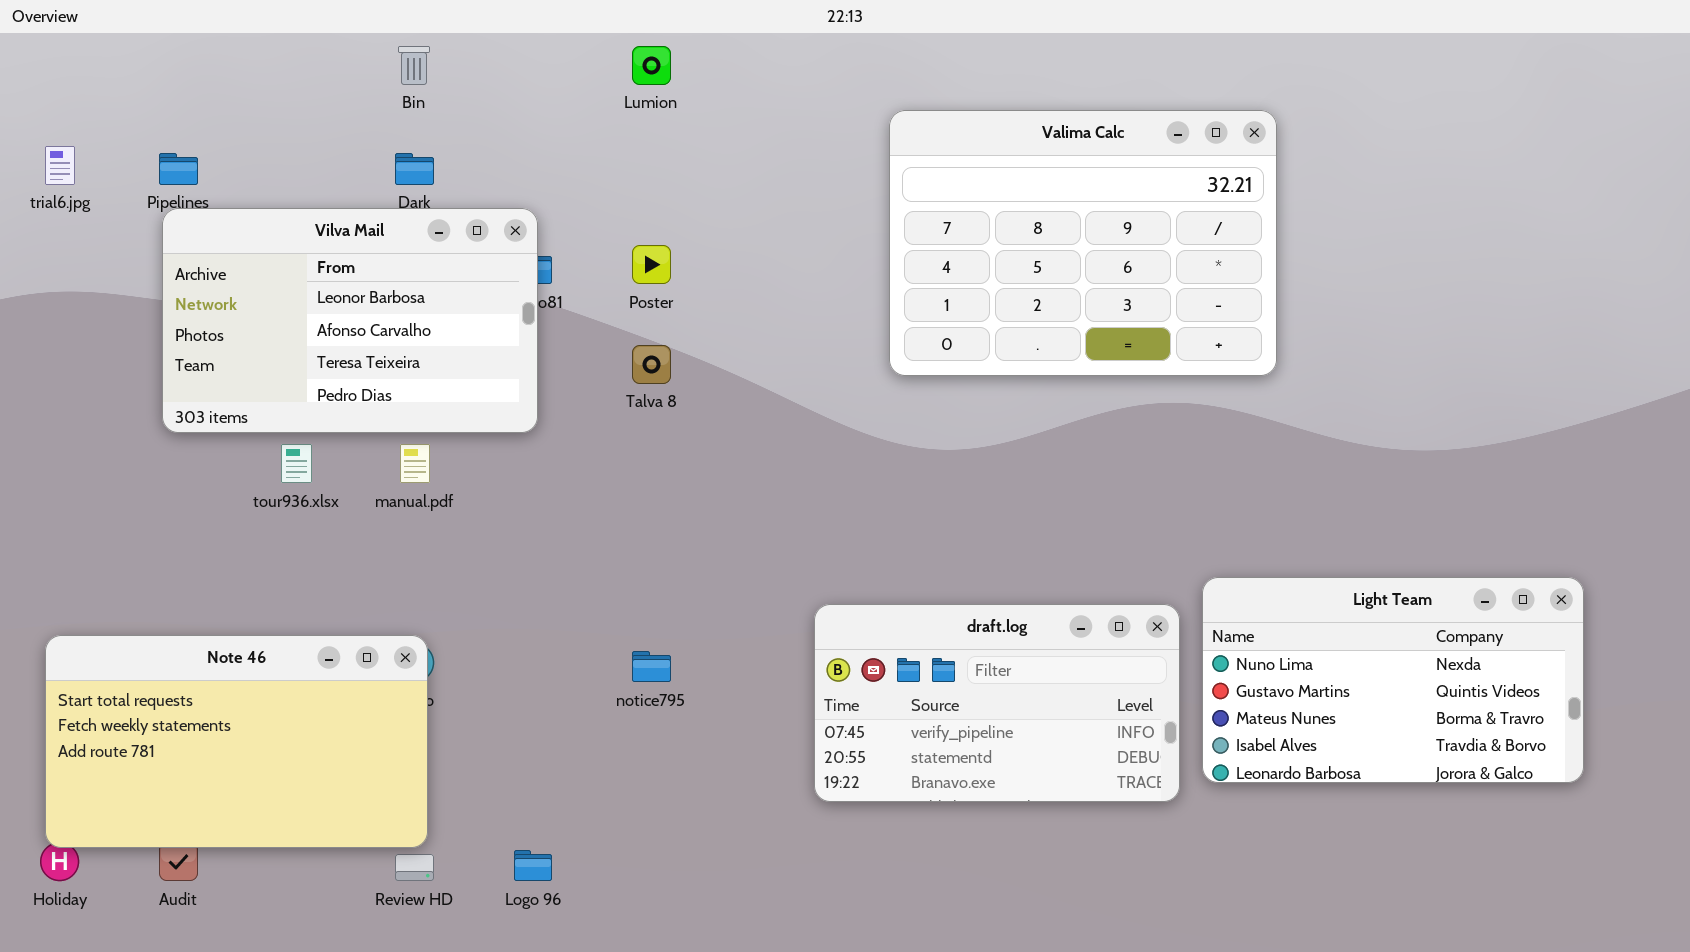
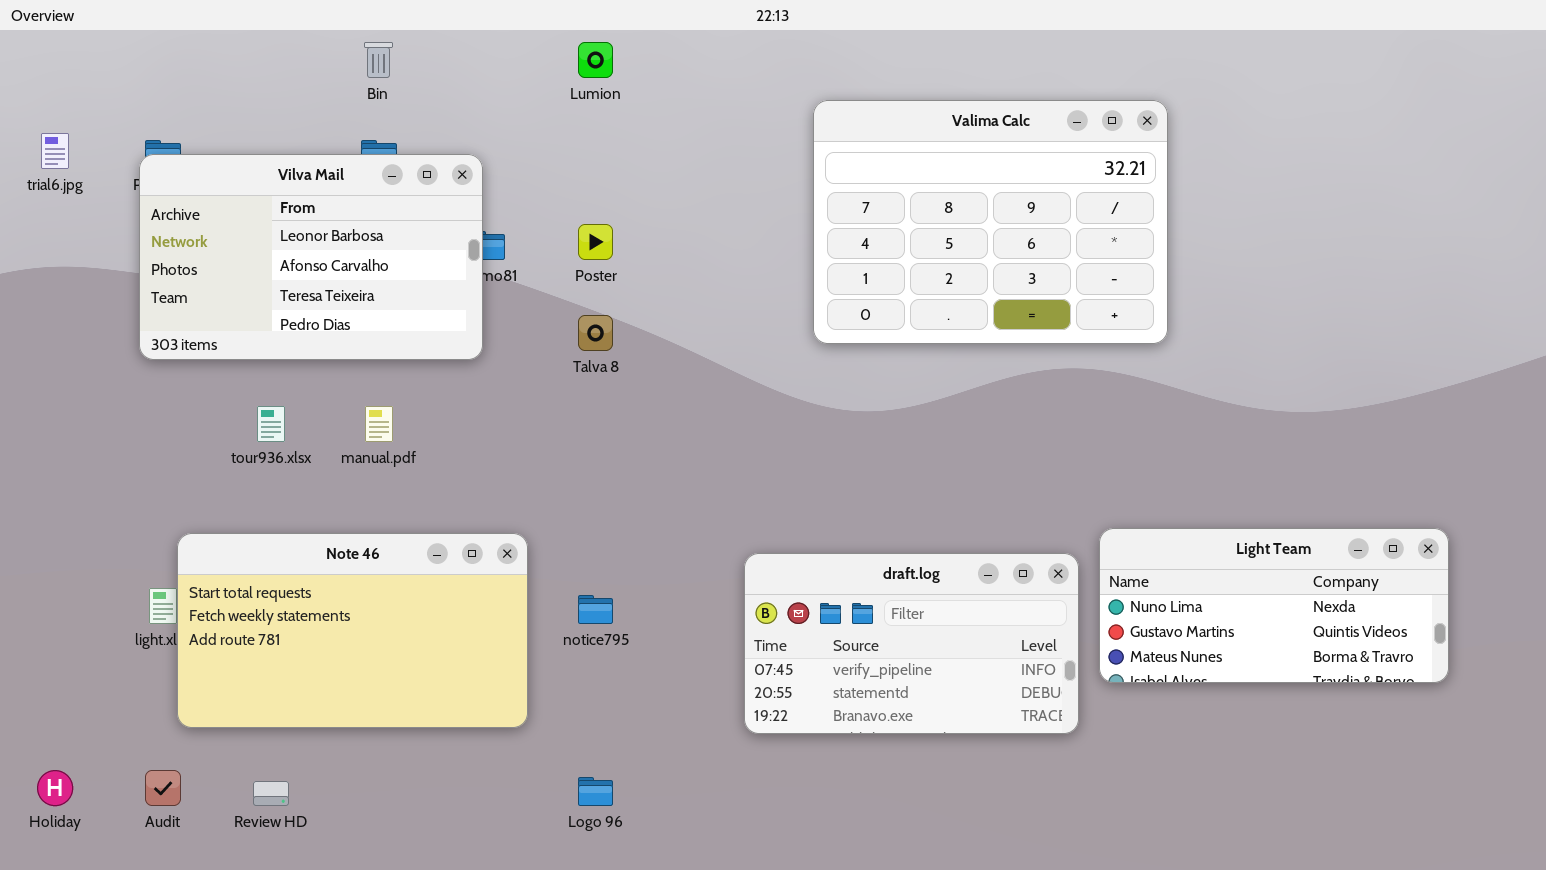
Vilva Mail: [162,208,538,433] -> [139,154,483,360], moved
Light Team: [1202,577,1584,783] -> [1099,528,1449,683], resized
Note 46: [45,635,428,848] -> [177,533,528,728], moved
Logo 96: [514,850,552,881] -> [578,777,613,806], moved
Review HD: [395,854,434,881] -> [253,781,289,806], moved

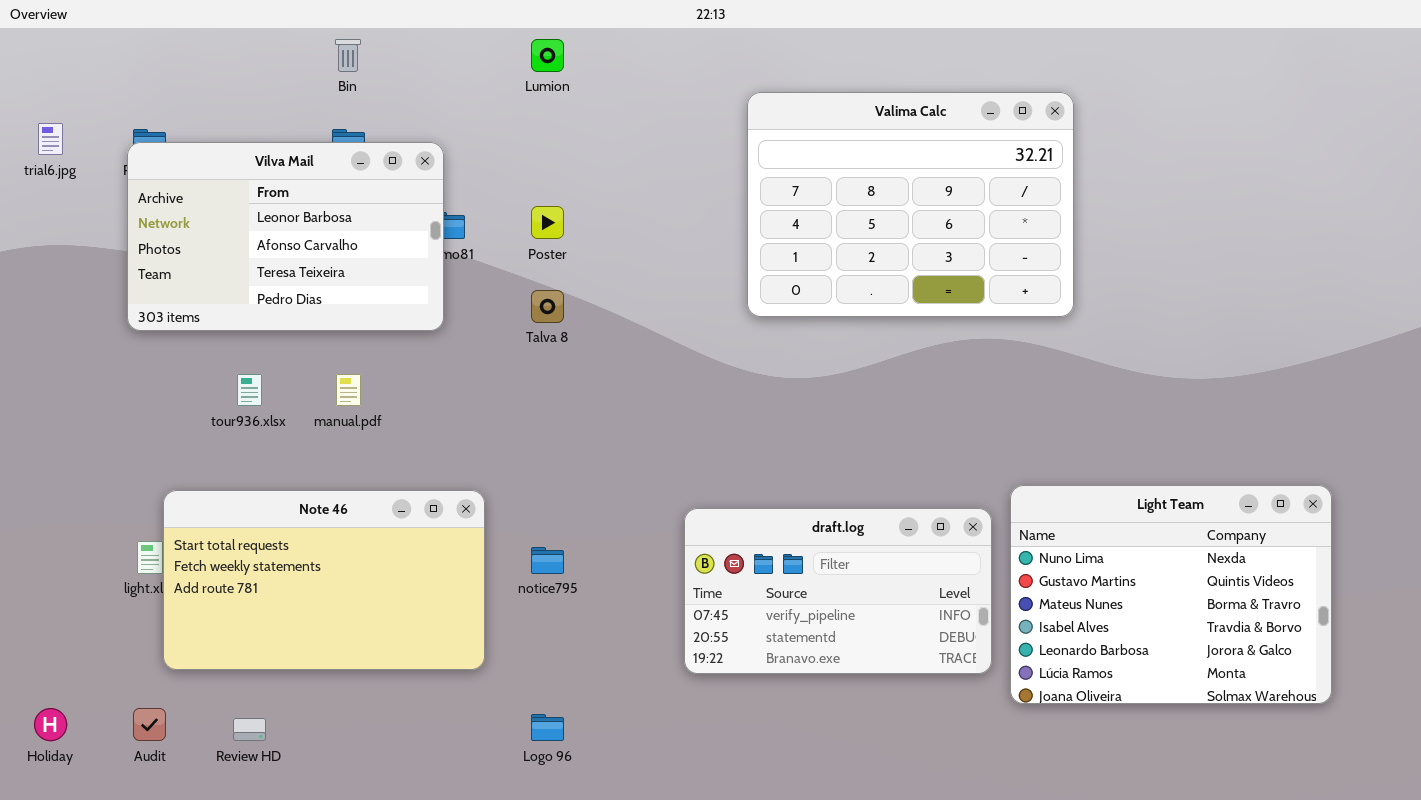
Light Team: [1099,528,1449,683] -> [1010,485,1332,704], resized

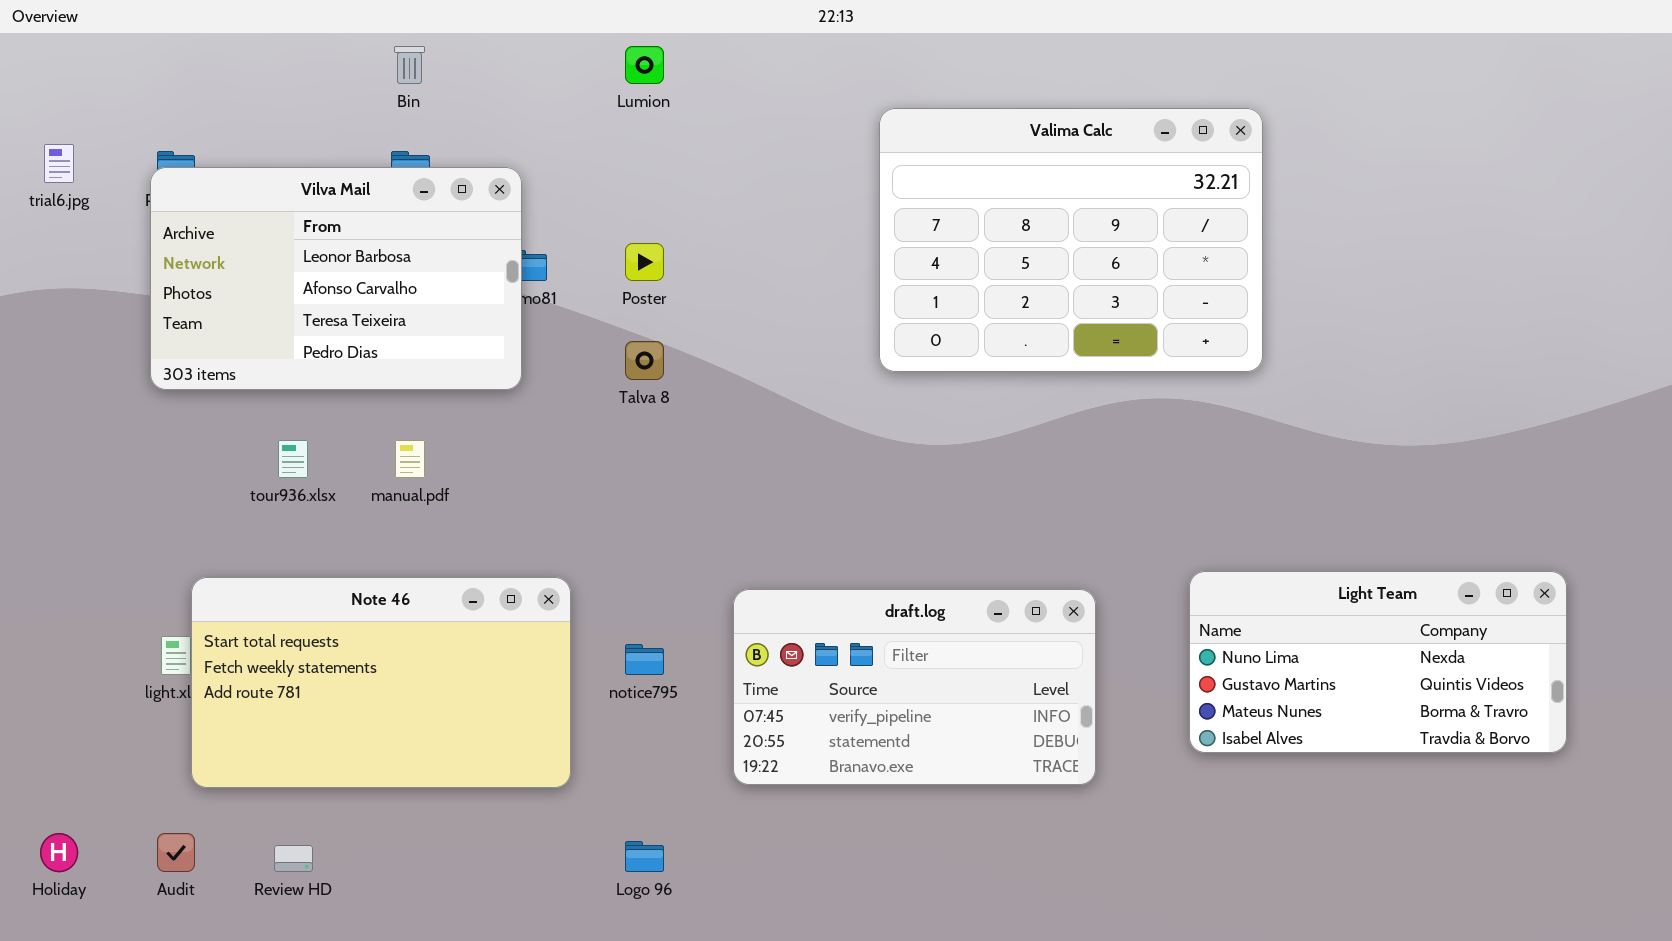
Light Team: [1010,485,1332,704] -> [1189,571,1567,753], resized
draft.log: [684,508,992,674] -> [733,589,1096,785], moved

